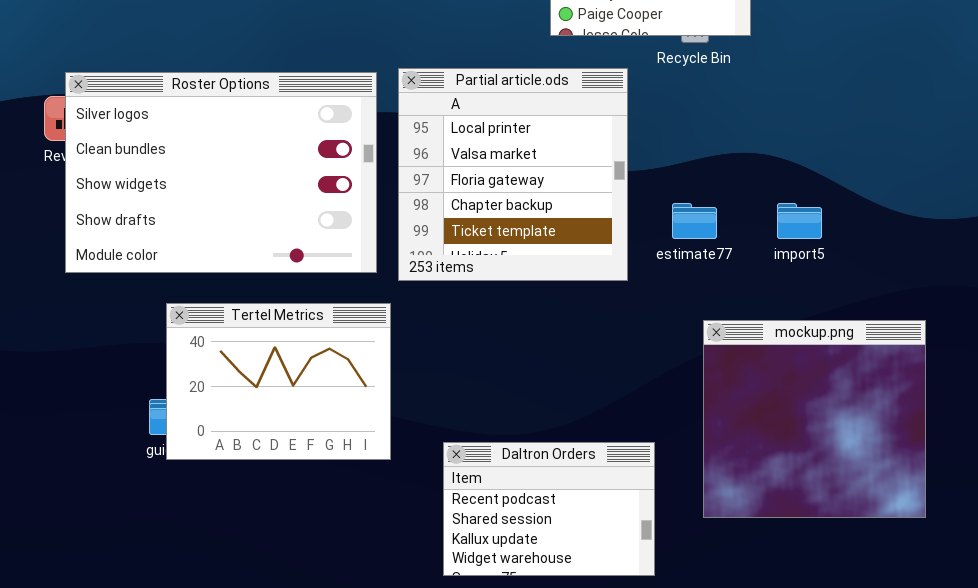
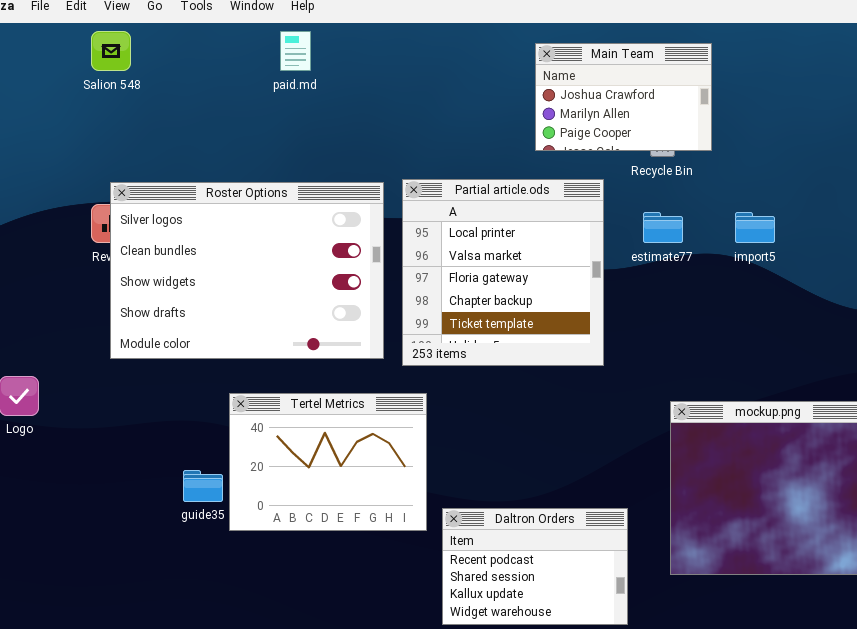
estimate77: [672,203,717,239] -> [643,212,683,243], moved
import5: [777,203,822,239] -> [735,212,775,243], moved
Tertel Metrics: [166,303,391,460] -> [229,393,427,531], moved

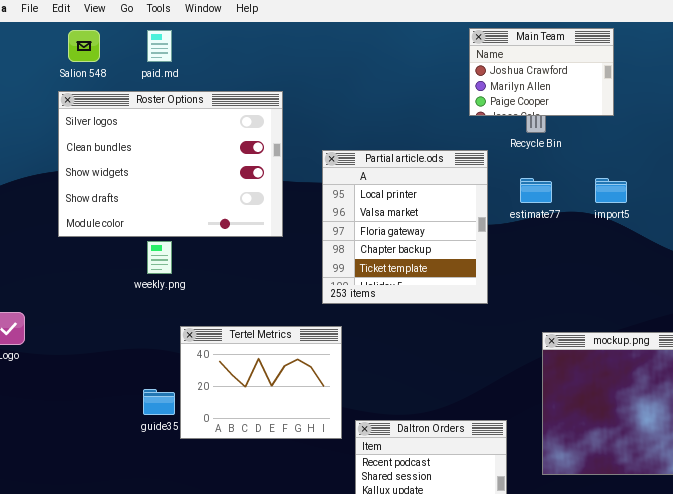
paid.md: [280,31,311,71] -> [147,30,172,62], moved
Main Team: [535,43,712,151] -> [469,28,614,116], moved
Roster Options: [110,182,384,359] -> [58,91,283,237], moved

